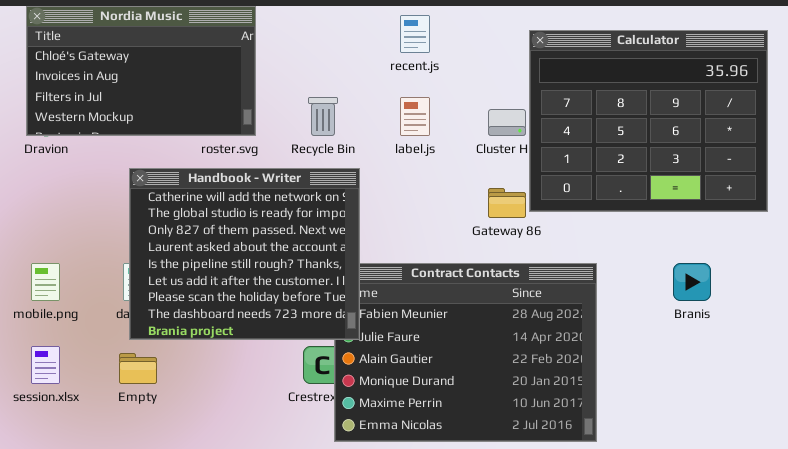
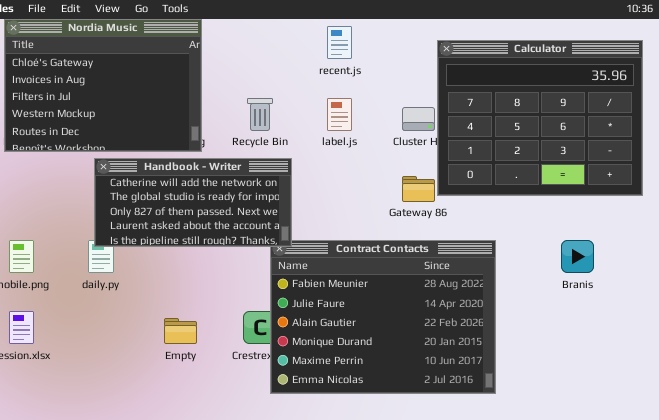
Nordia Music: [26,6,256,136] -> [4,19,202,152], resized
Handbook - Writer: [129,168,360,340] -> [94,158,292,247], resized
Empty: [119,353,157,384] -> [164,318,197,344], moved

